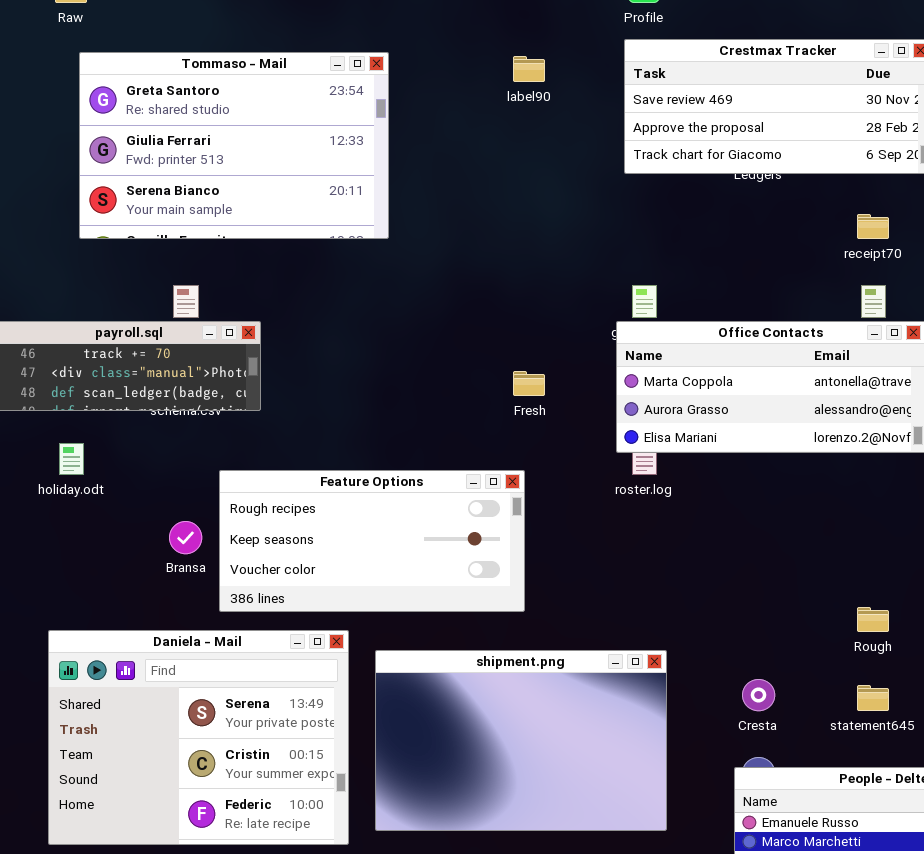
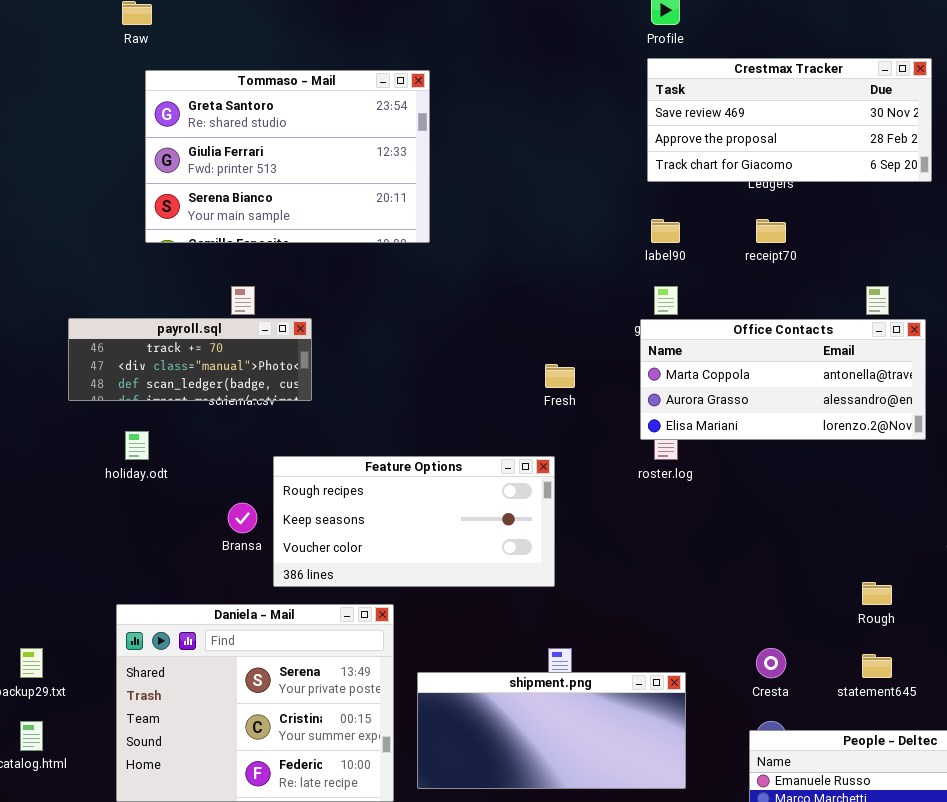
label90: [513,56,545,82] -> [651,219,680,243], moved
receipt70: [857,214,889,239] -> [756,219,786,243], moved
shipment.png: [375,650,667,831] -> [417,672,686,789], resized

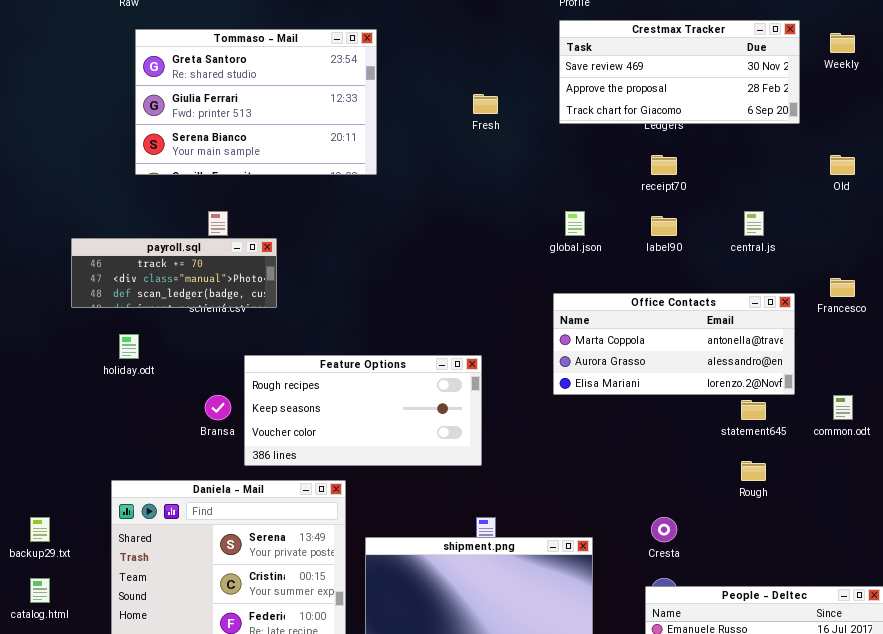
label90: [651,219,680,243] -> [651,216,677,236], moved
Office Contacts: [640,319,926,440] -> [553,293,795,395], moved
Fresh: [545,364,575,388] -> [473,94,498,114], moved
statement645: [862,654,892,678] -> [741,400,766,420], moved

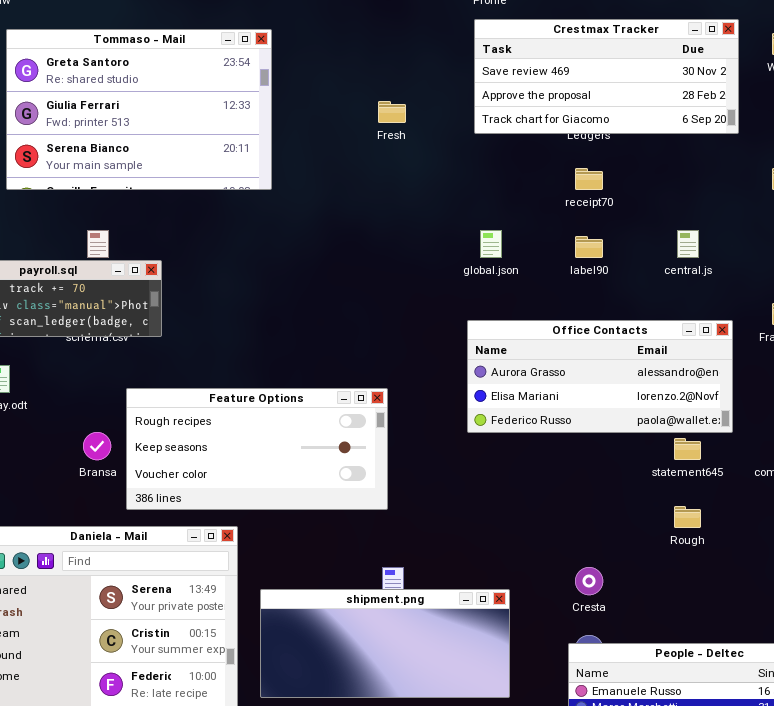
Office Contacts: [553,293,795,395] -> [467,320,733,433], scrolled down 1 row

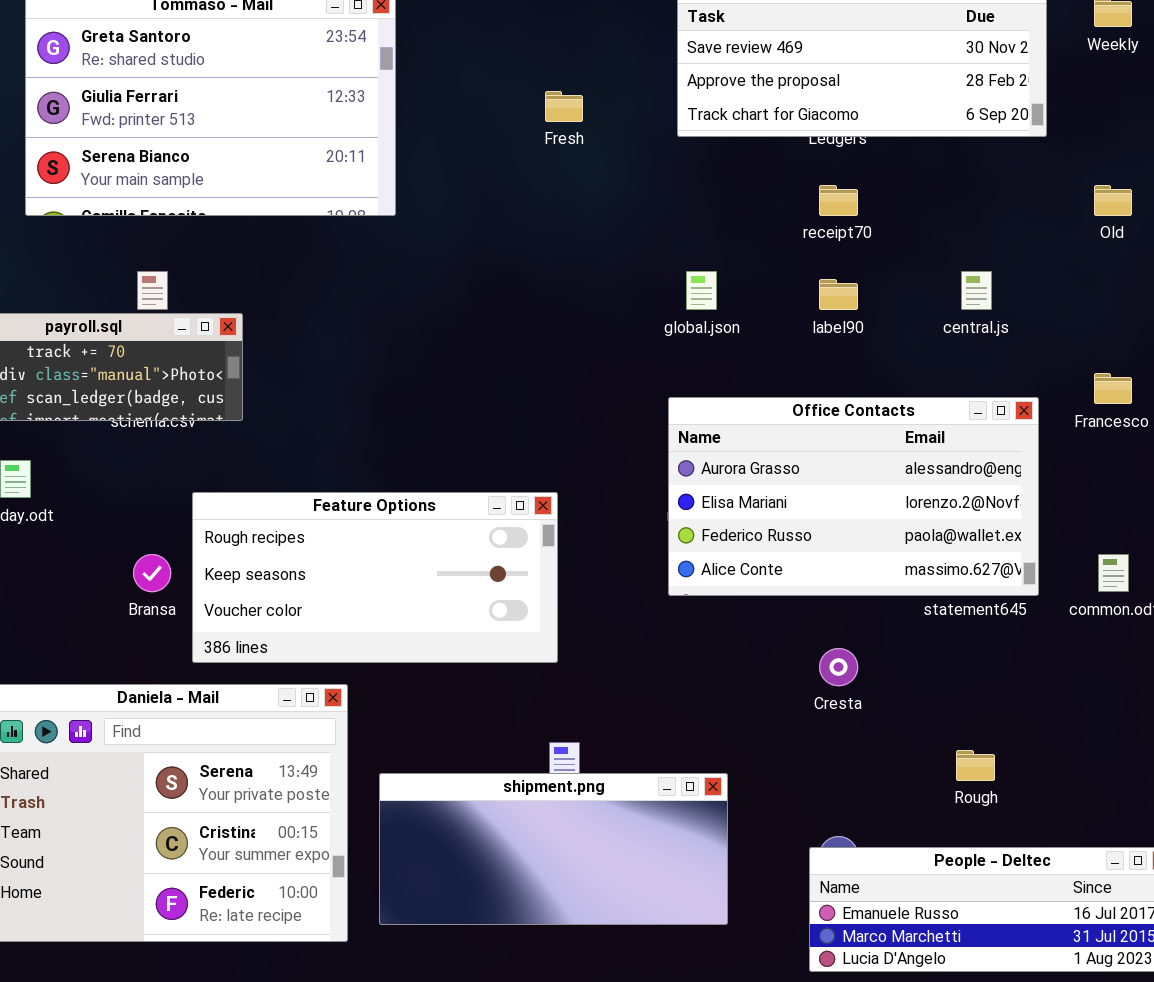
Office Contacts: [467,320,733,433] -> [668,397,1039,596], resized
Rough: [674,506,701,528] -> [956,750,995,781], moved
Cresta: [575,567,603,595] -> [819,648,858,686], moved

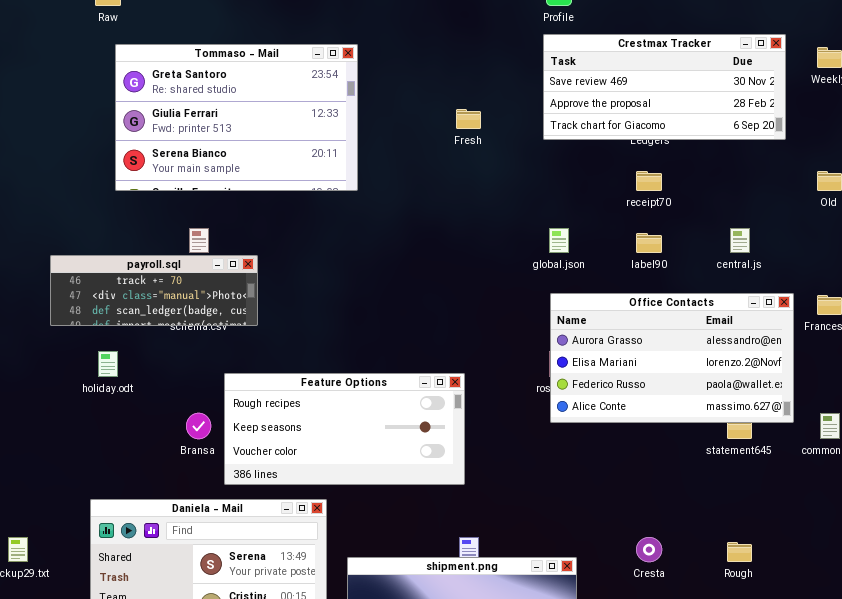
Office Contacts: [668,397,1039,596] -> [550,293,794,423], moved
Cresta: [819,648,858,686] -> [636,537,662,562], moved

